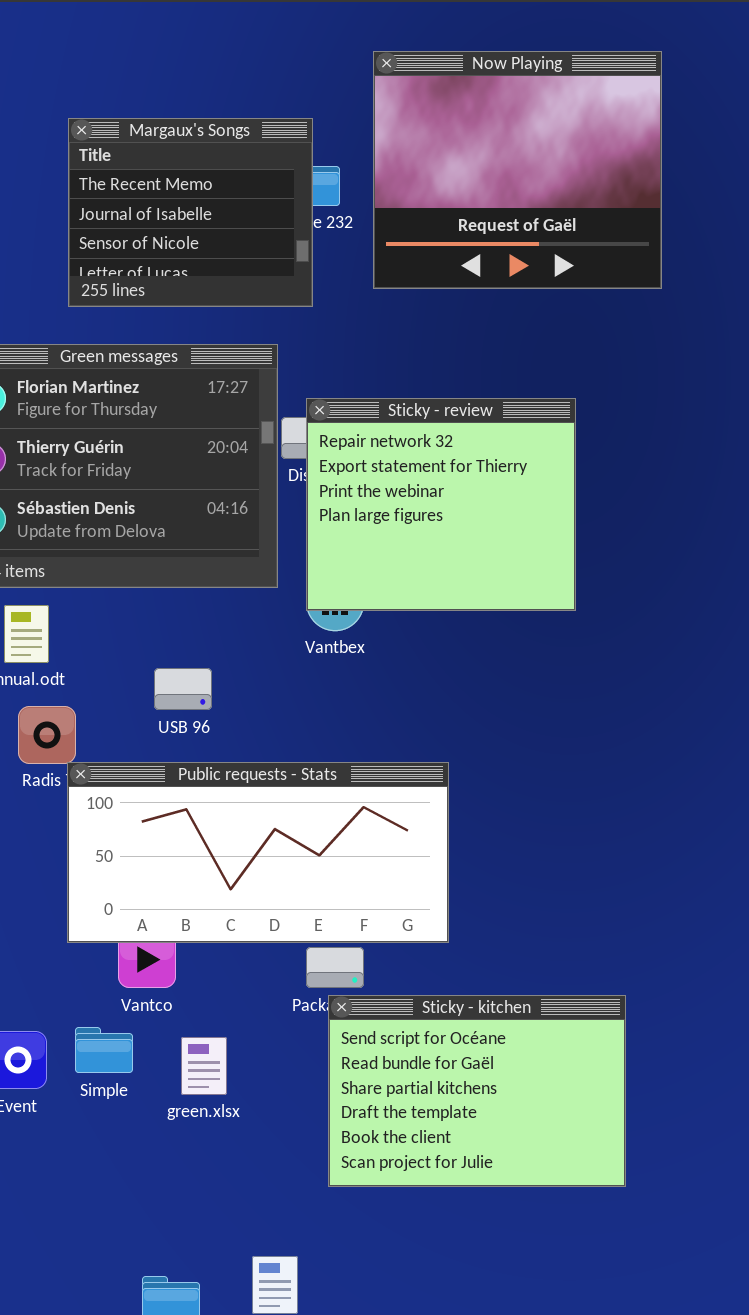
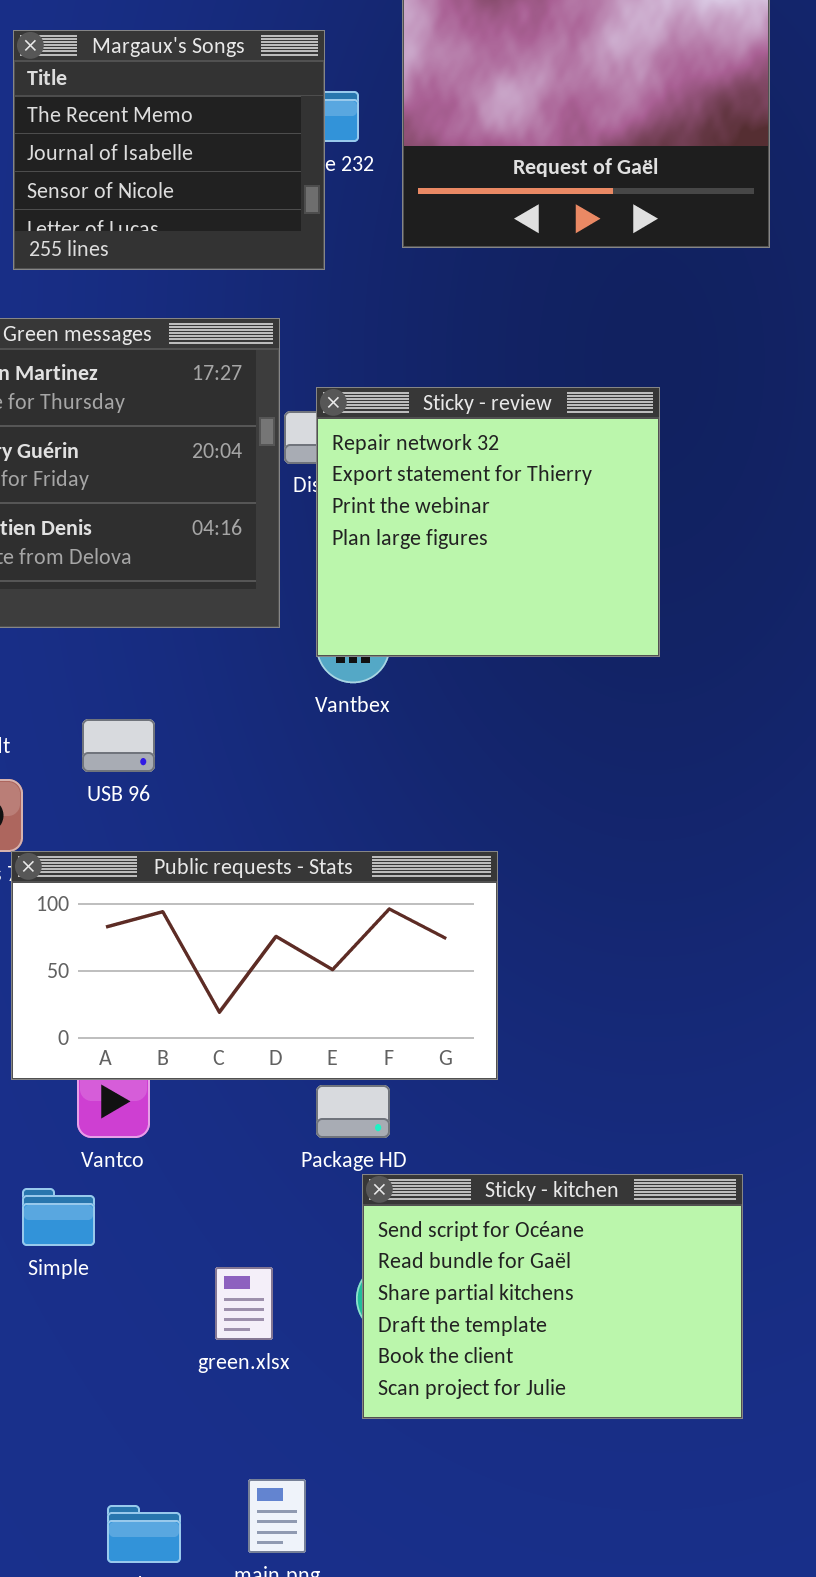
USB 96: [154,668,212,710] -> [82,719,155,772], moved
Sticky - kitchen: [328,995,626,1187] -> [362,1174,743,1419], moved
green.xlsx: [181,1037,227,1095] -> [215,1267,273,1340], moved

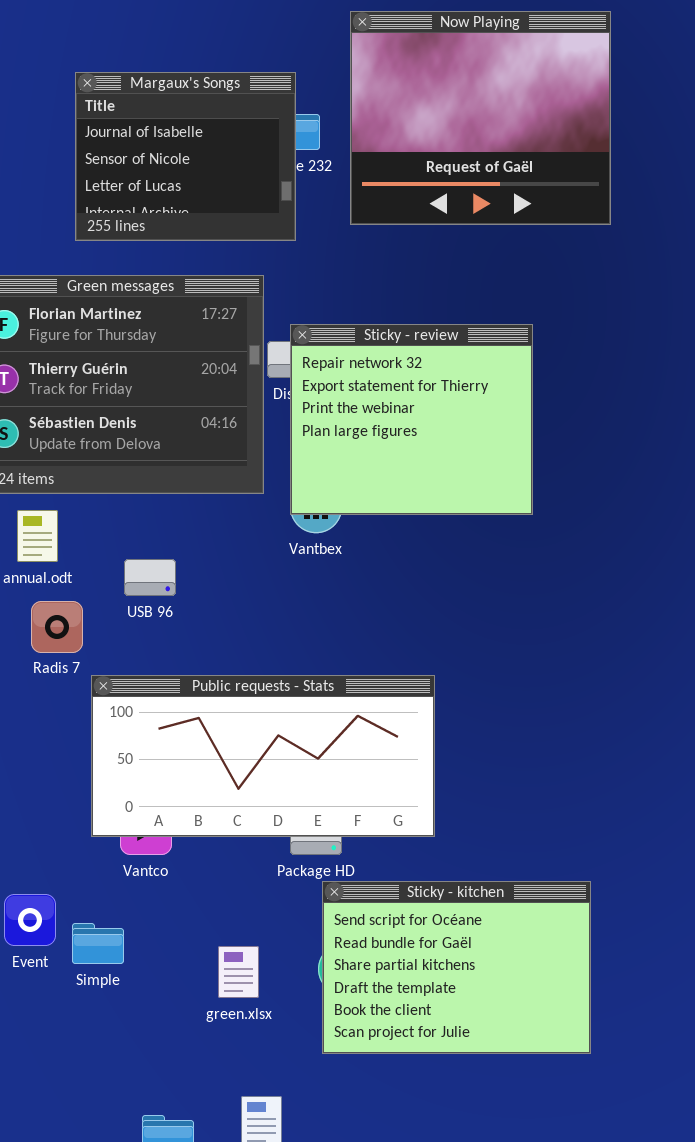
Margaux's Songs: [13,30,325,270] -> [75,72,296,241], scrolled down 1 row
Public requests - Stats: [11,851,498,1080] -> [91,675,435,837], moved
Simple: [22,1188,95,1246] -> [72,923,124,964], moved

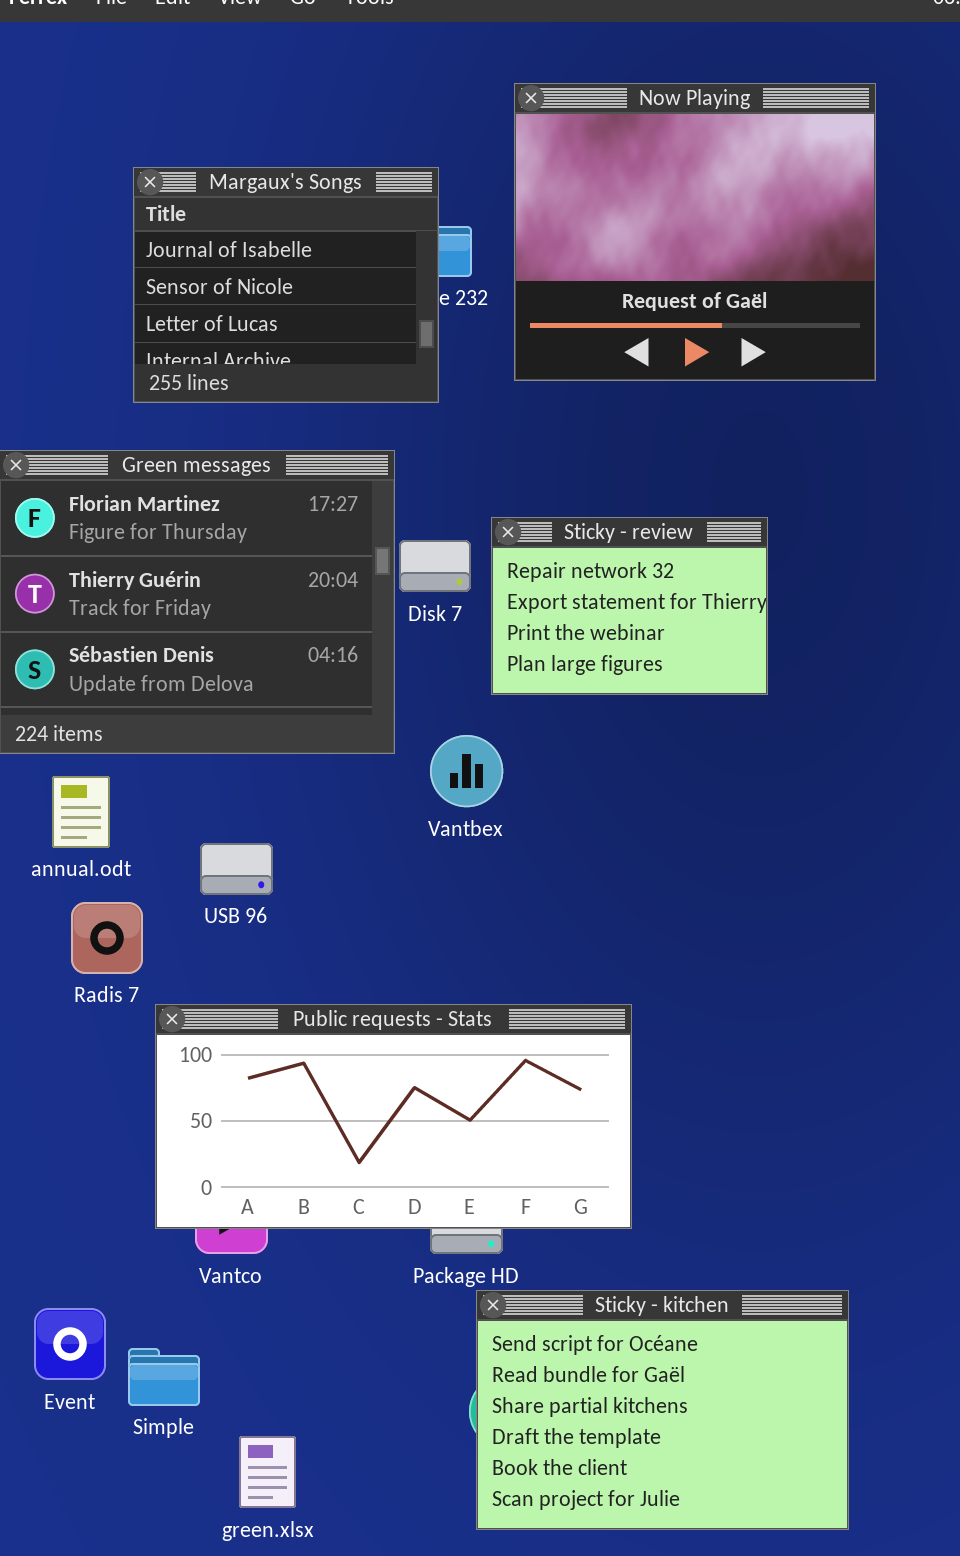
Sticky - review: [290,324,533,515] -> [491,517,768,695], resized
green.xlsx: [218,946,259,998] -> [239,1436,296,1508], moved

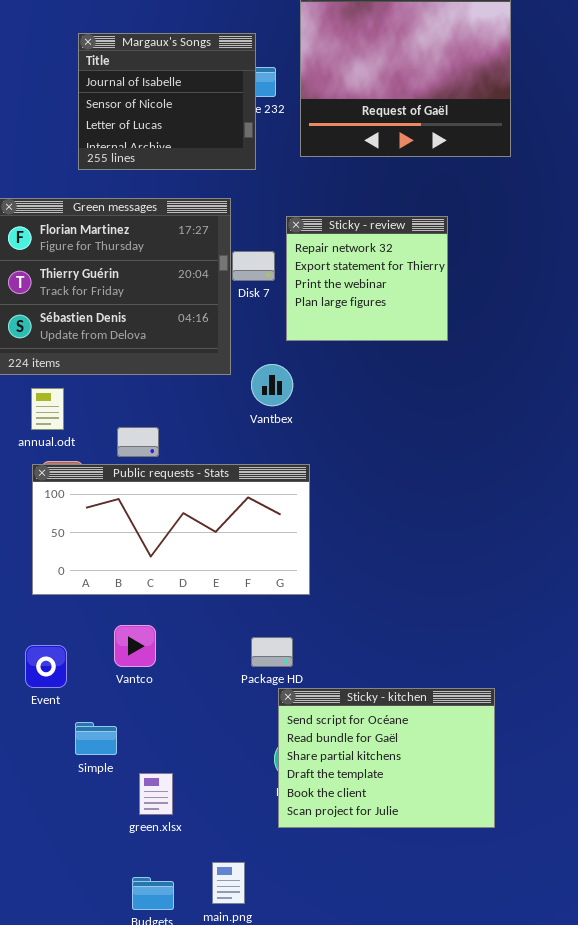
Sticky - review: [491,517,768,695] -> [286,216,448,341], resized
Public requests - Stats: [155,1004,632,1229] -> [32,464,310,595], moved
Event: [34,1308,106,1380] -> [25,645,67,688], moved

